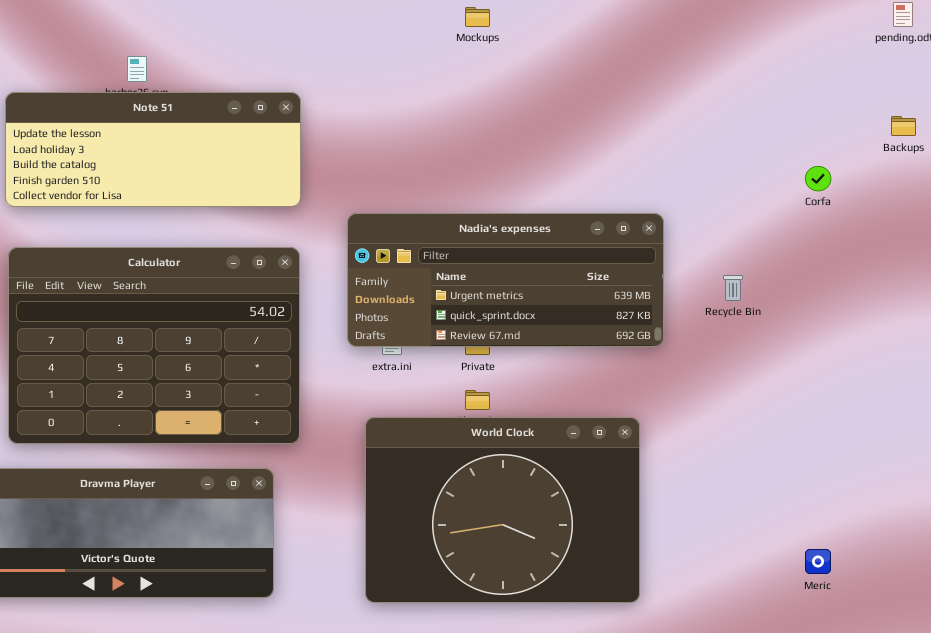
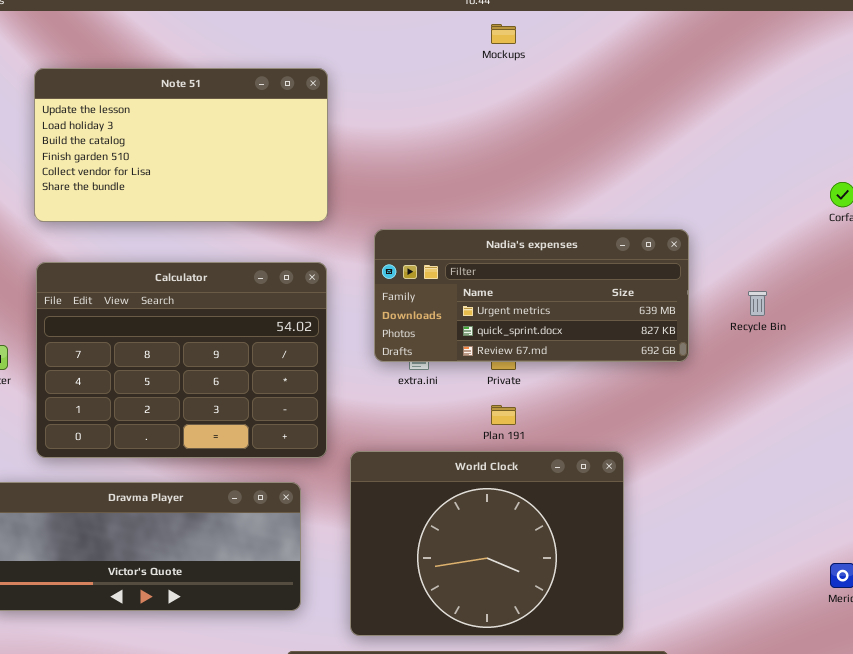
Note 51: [5,92,301,207] -> [34,68,328,222], resized
World Clock: [365,417,640,603] -> [350,451,624,636], moved

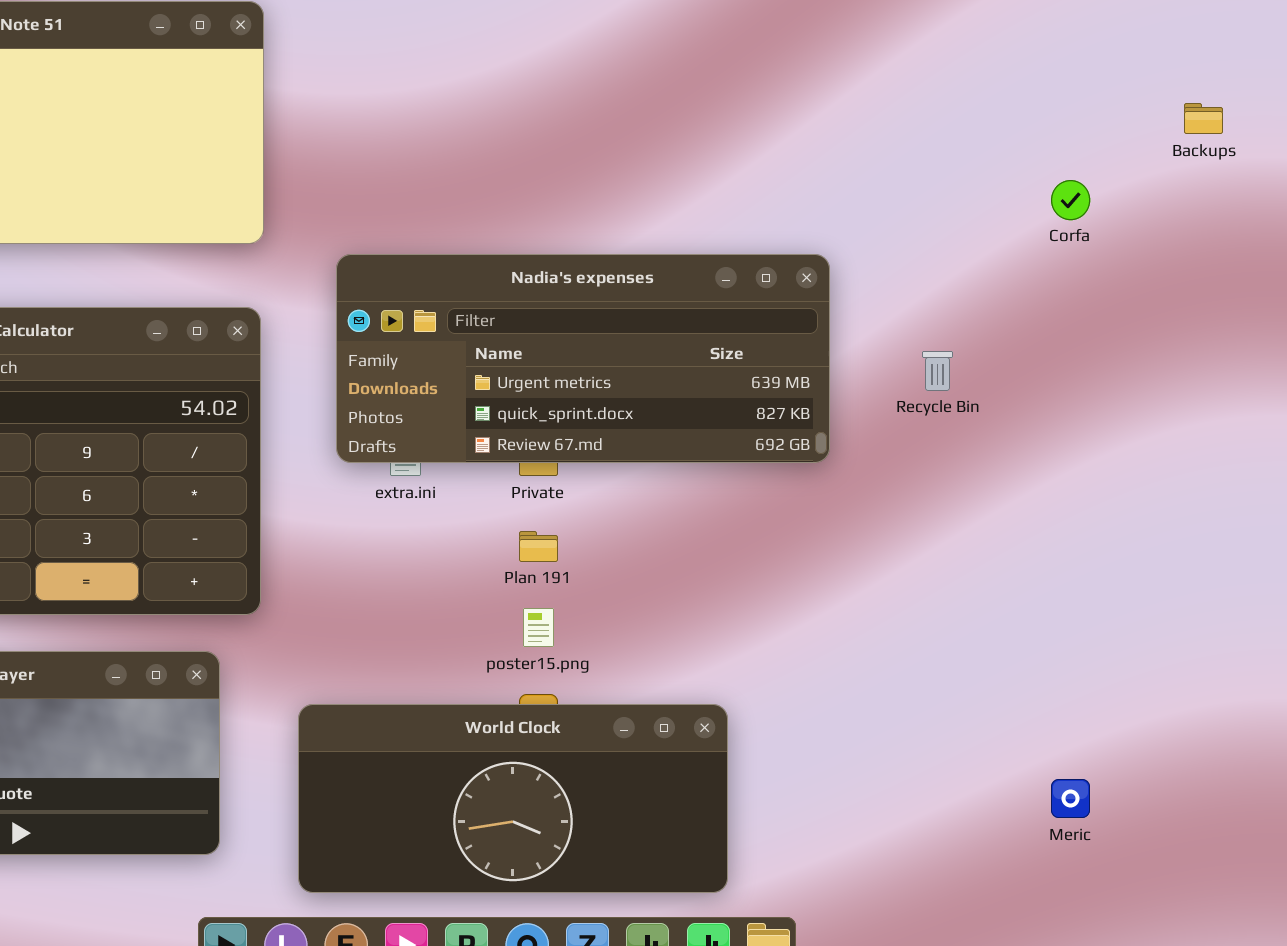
World Clock: [350,451,624,636] -> [298,704,728,893], resized

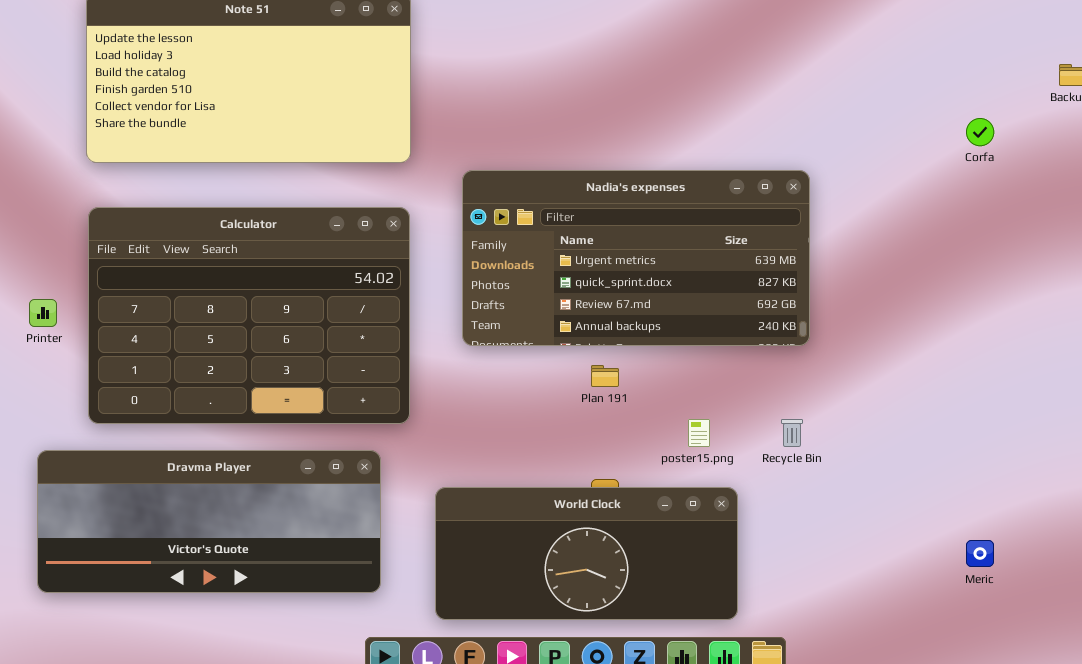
Nadia's expenses: [336,254,830,463] -> [462,170,810,346], resized
Recycle Bin: [922,351,953,391] -> [781,419,803,447], moved
poster15.png: [523,608,554,647] -> [688,419,710,447], moved

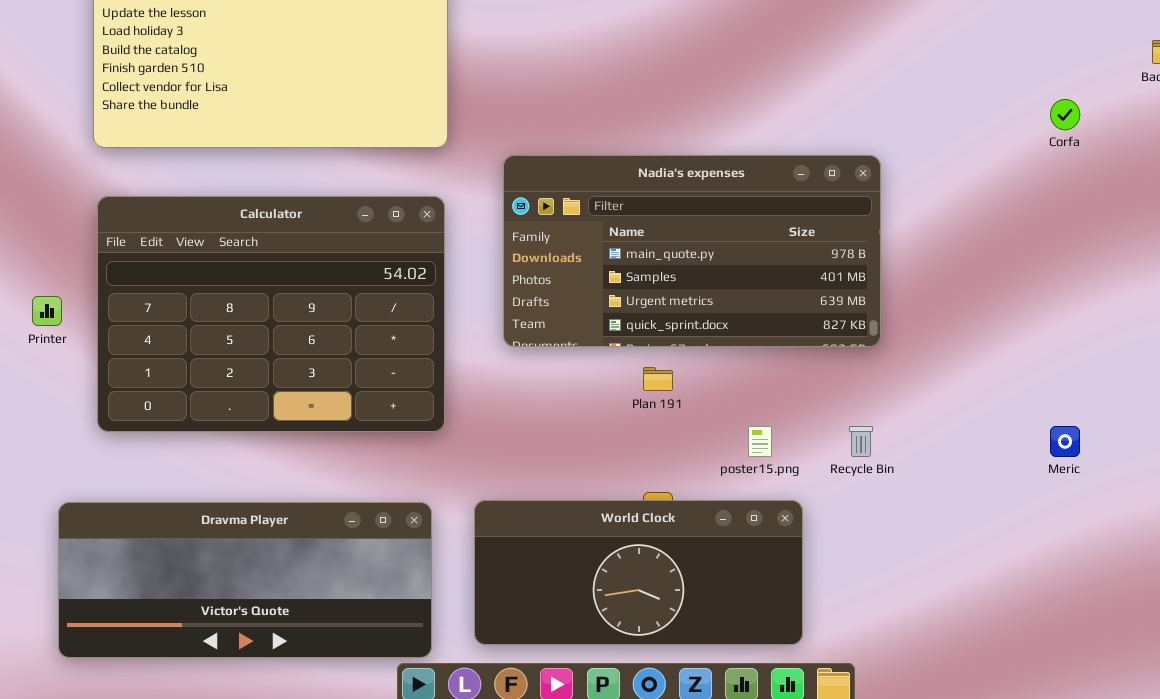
Nadia's expenses: [462,170,810,346] -> [503,155,881,347], scrolled up 2 rows
Dravma Player: [37,450,381,593] -> [58,502,432,658], moved
Meric: [966,540,994,567] -> [1050,426,1080,457], moved

